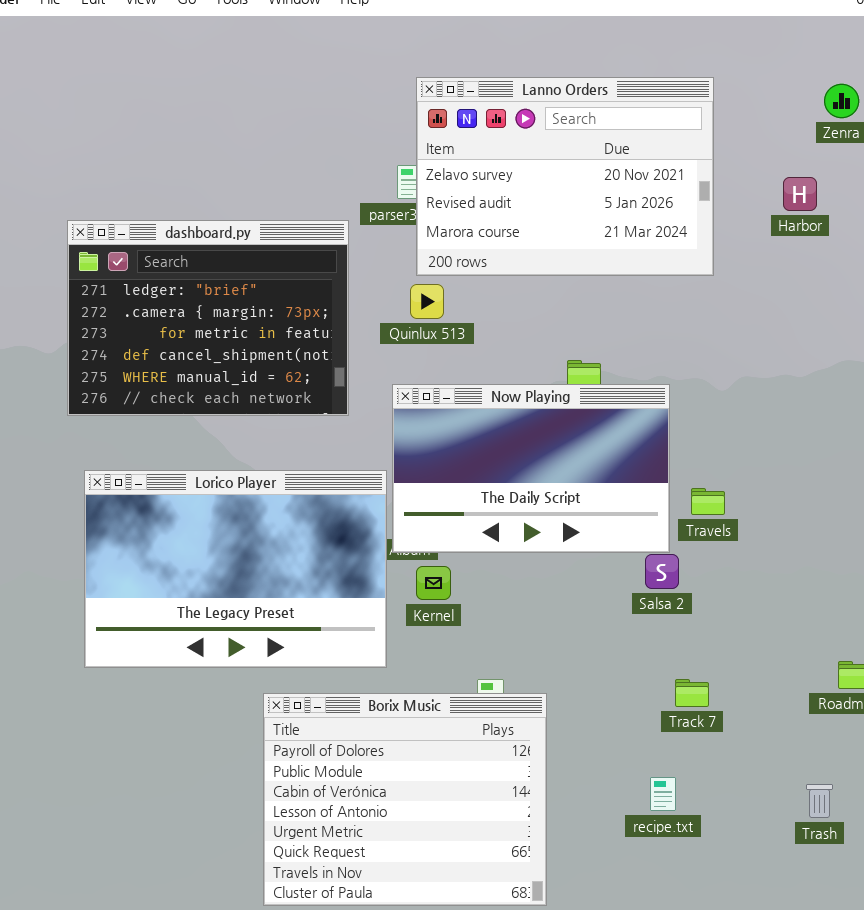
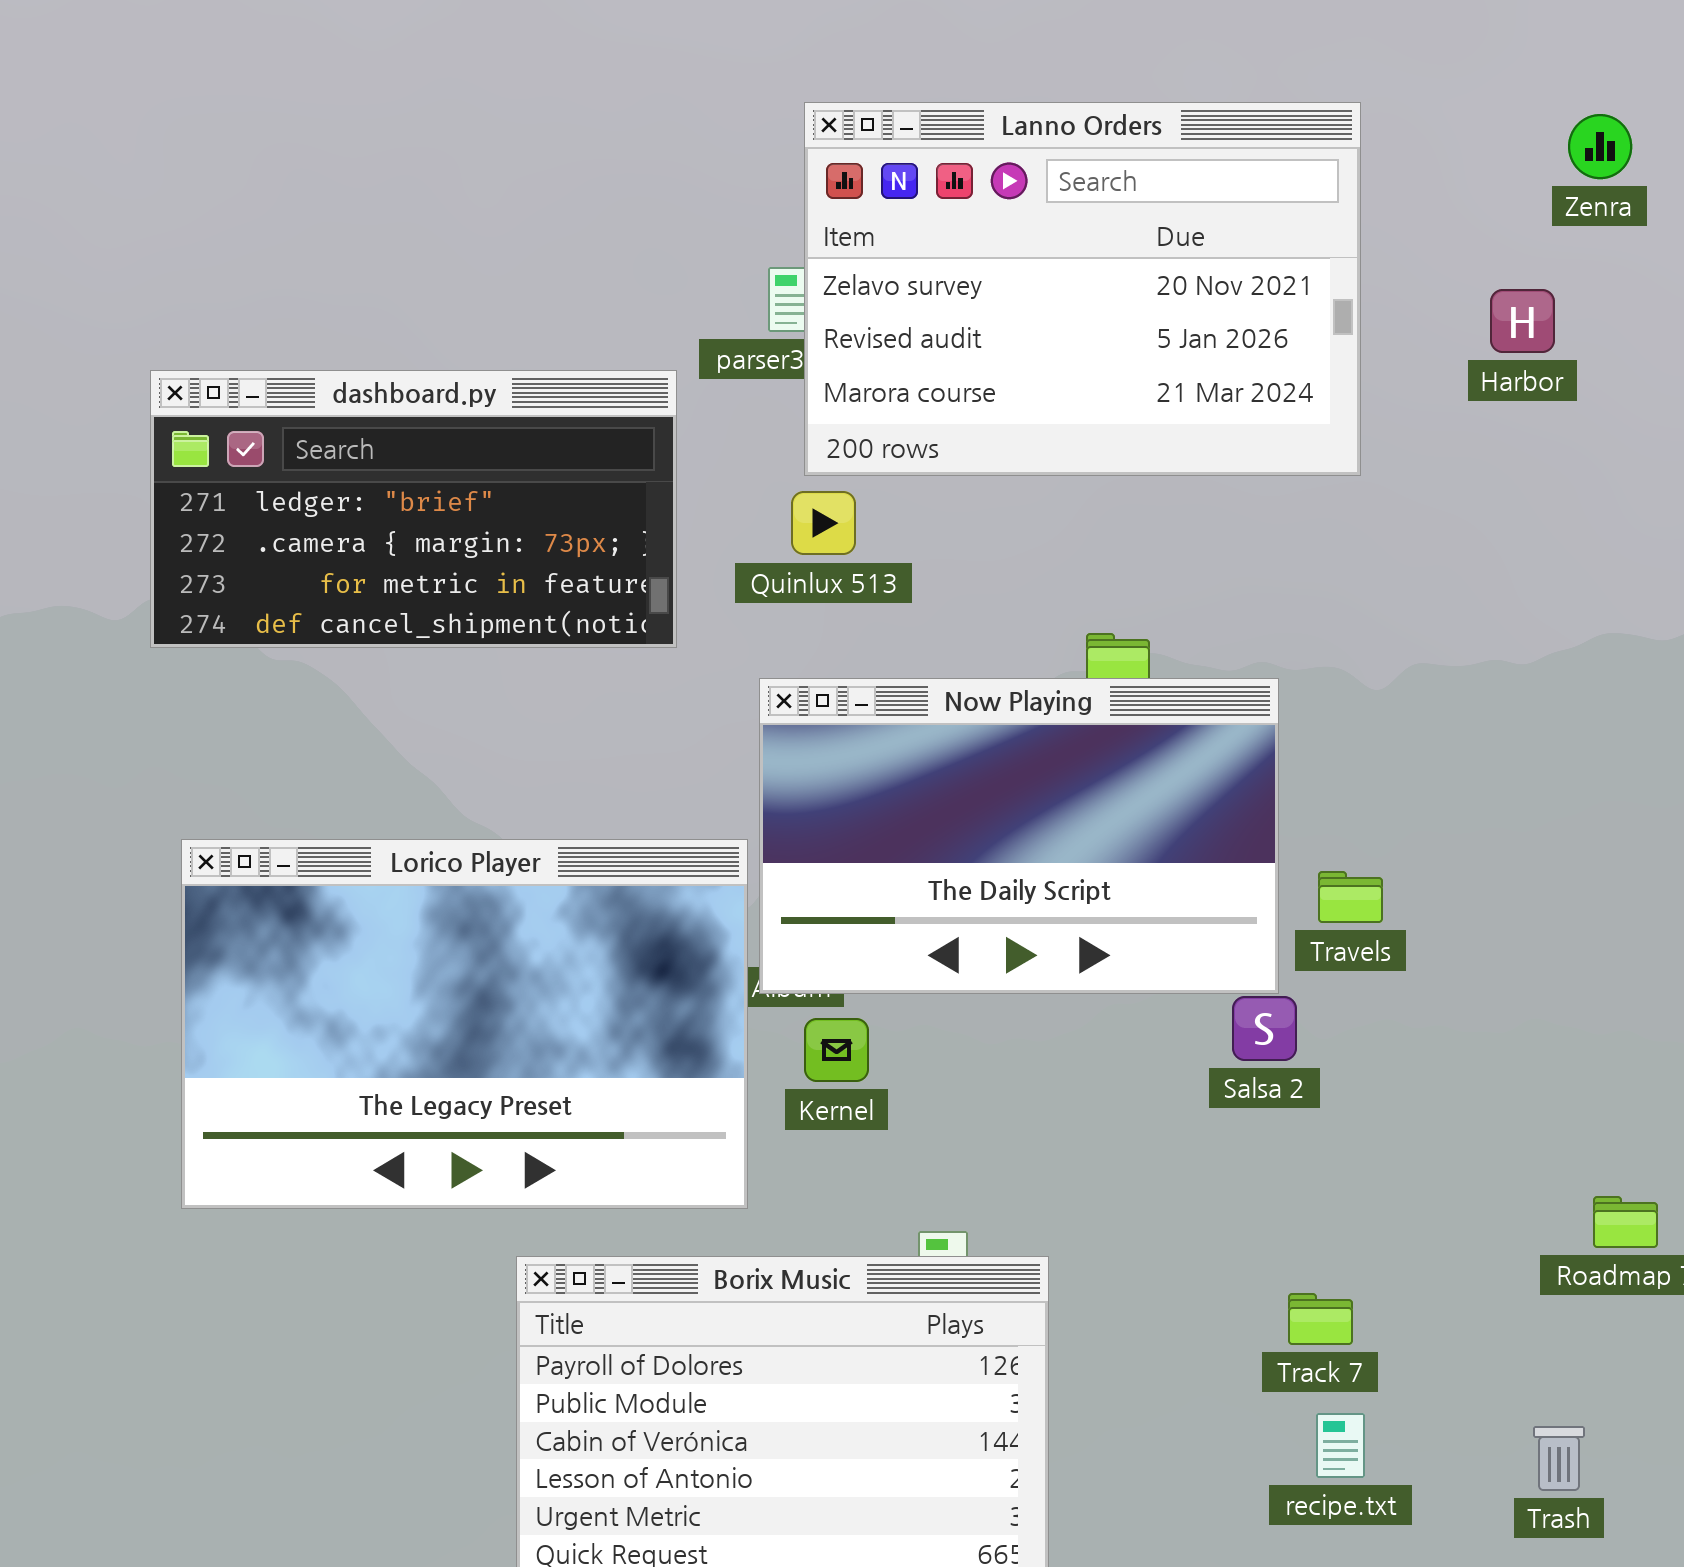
dashboard.py: [67,220,349,416] -> [150,370,677,648], resized
Track 7: [675,679,709,707] -> [1288,1293,1353,1345], moved
recipe.txt: [650,777,676,811] -> [1316,1413,1365,1478], moved

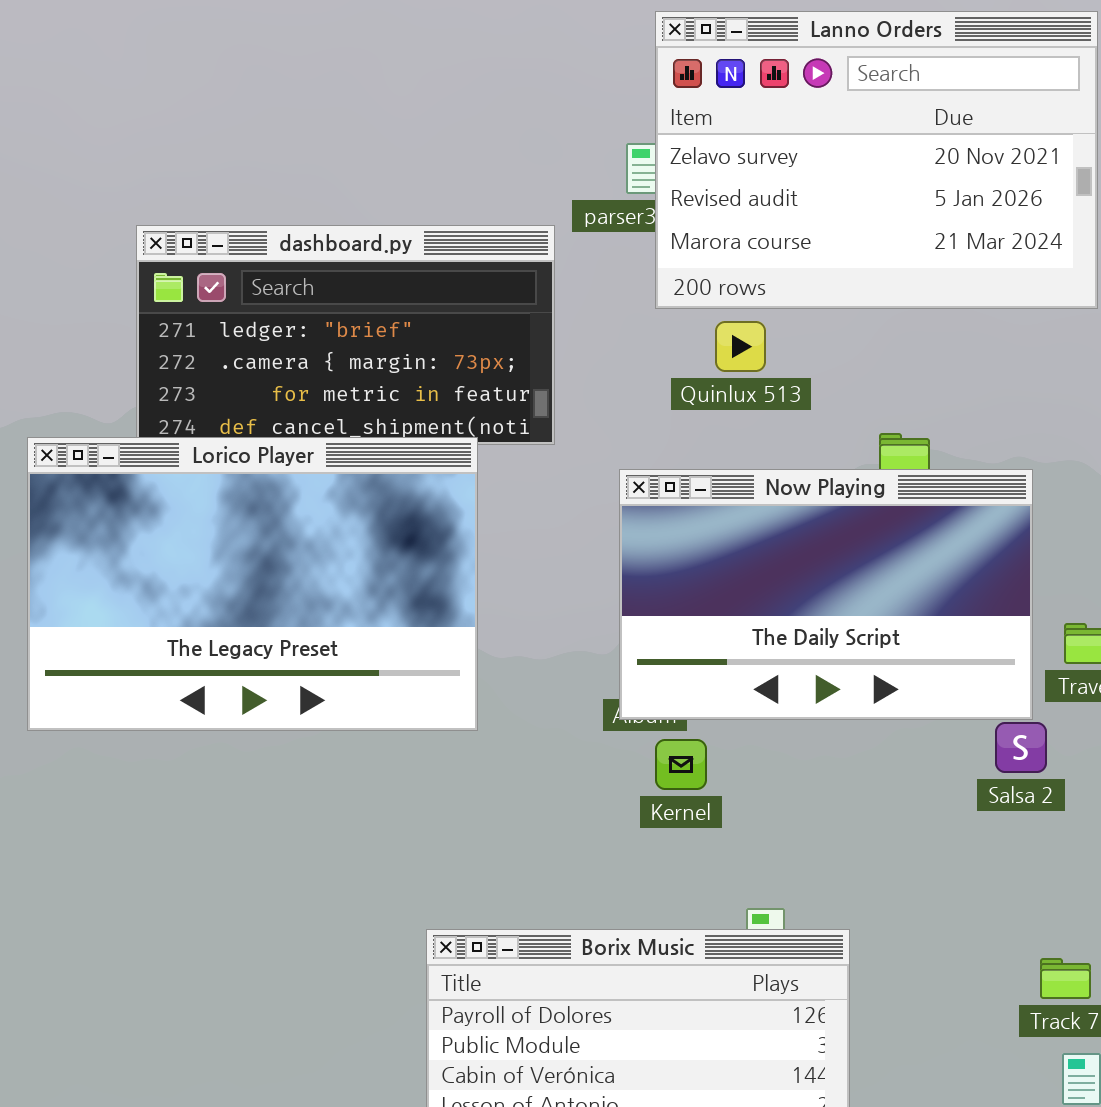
Quinlux 513: [791,491,856,555] -> [715,321,766,372], moved
Lorico Player: [181,839,748,1209] -> [27,437,478,731], moved

